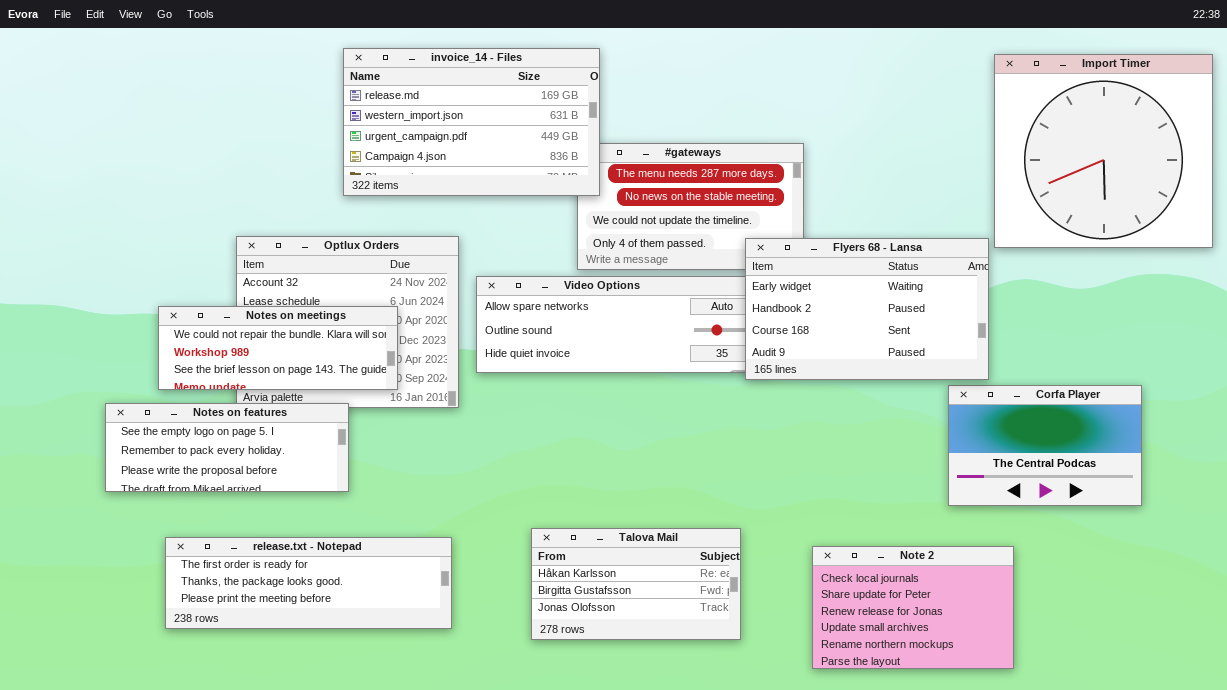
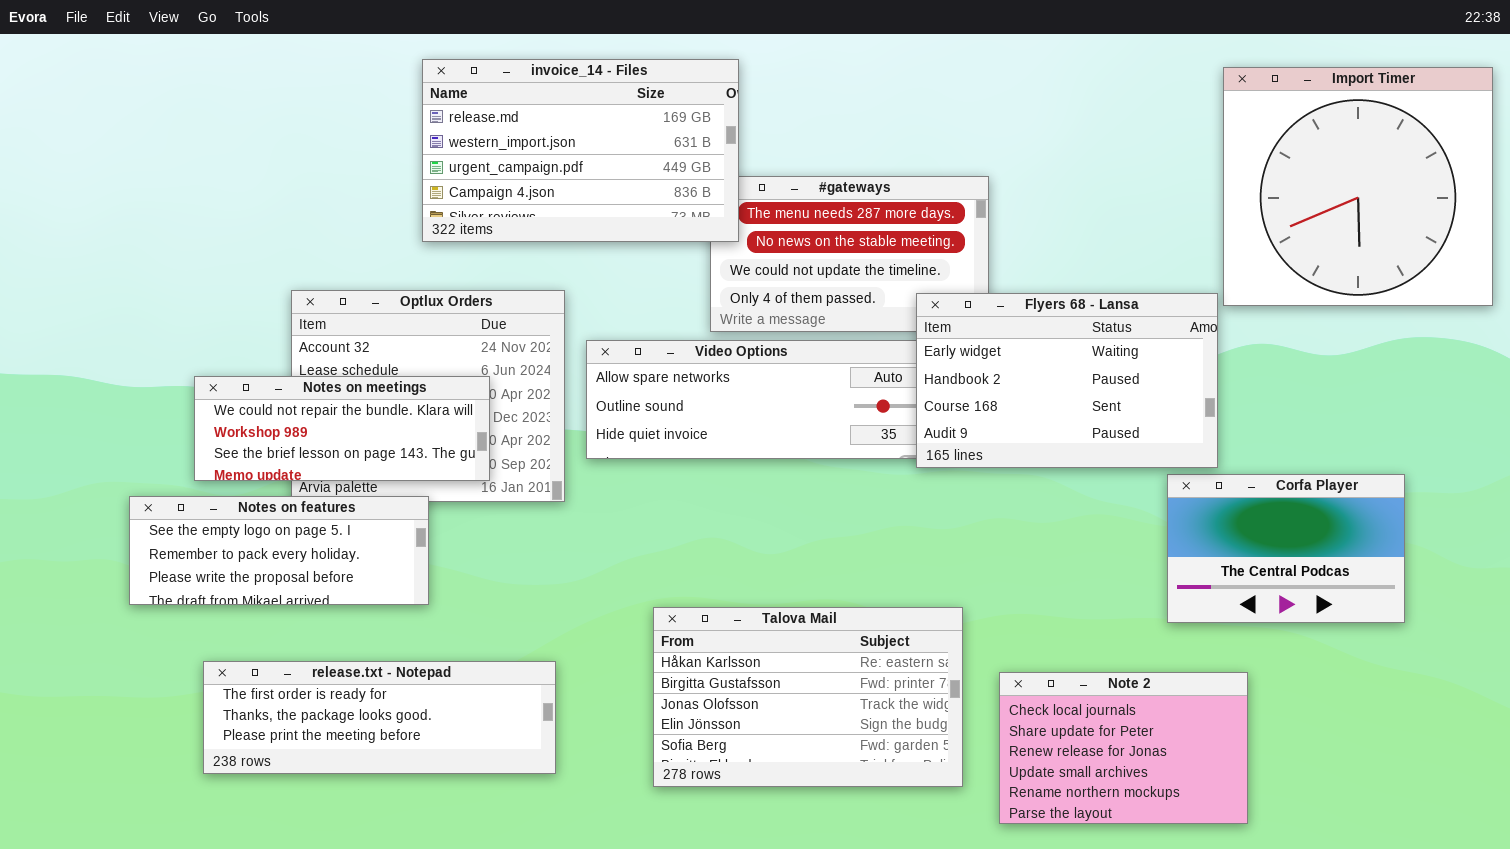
Talova Mail: [531,528,741,640] -> [653,607,963,787], resized

